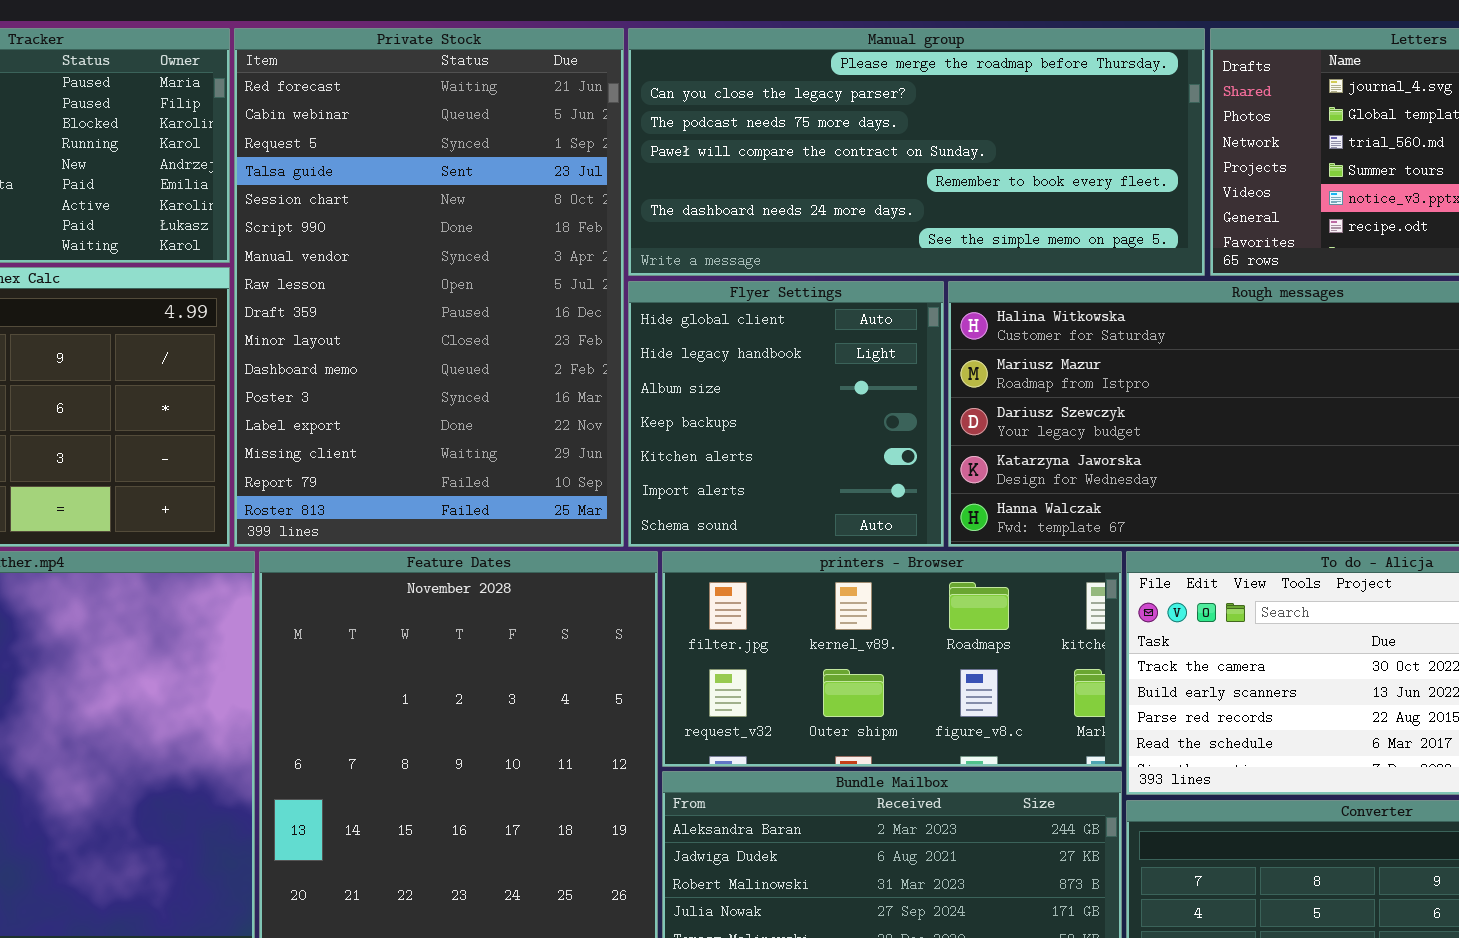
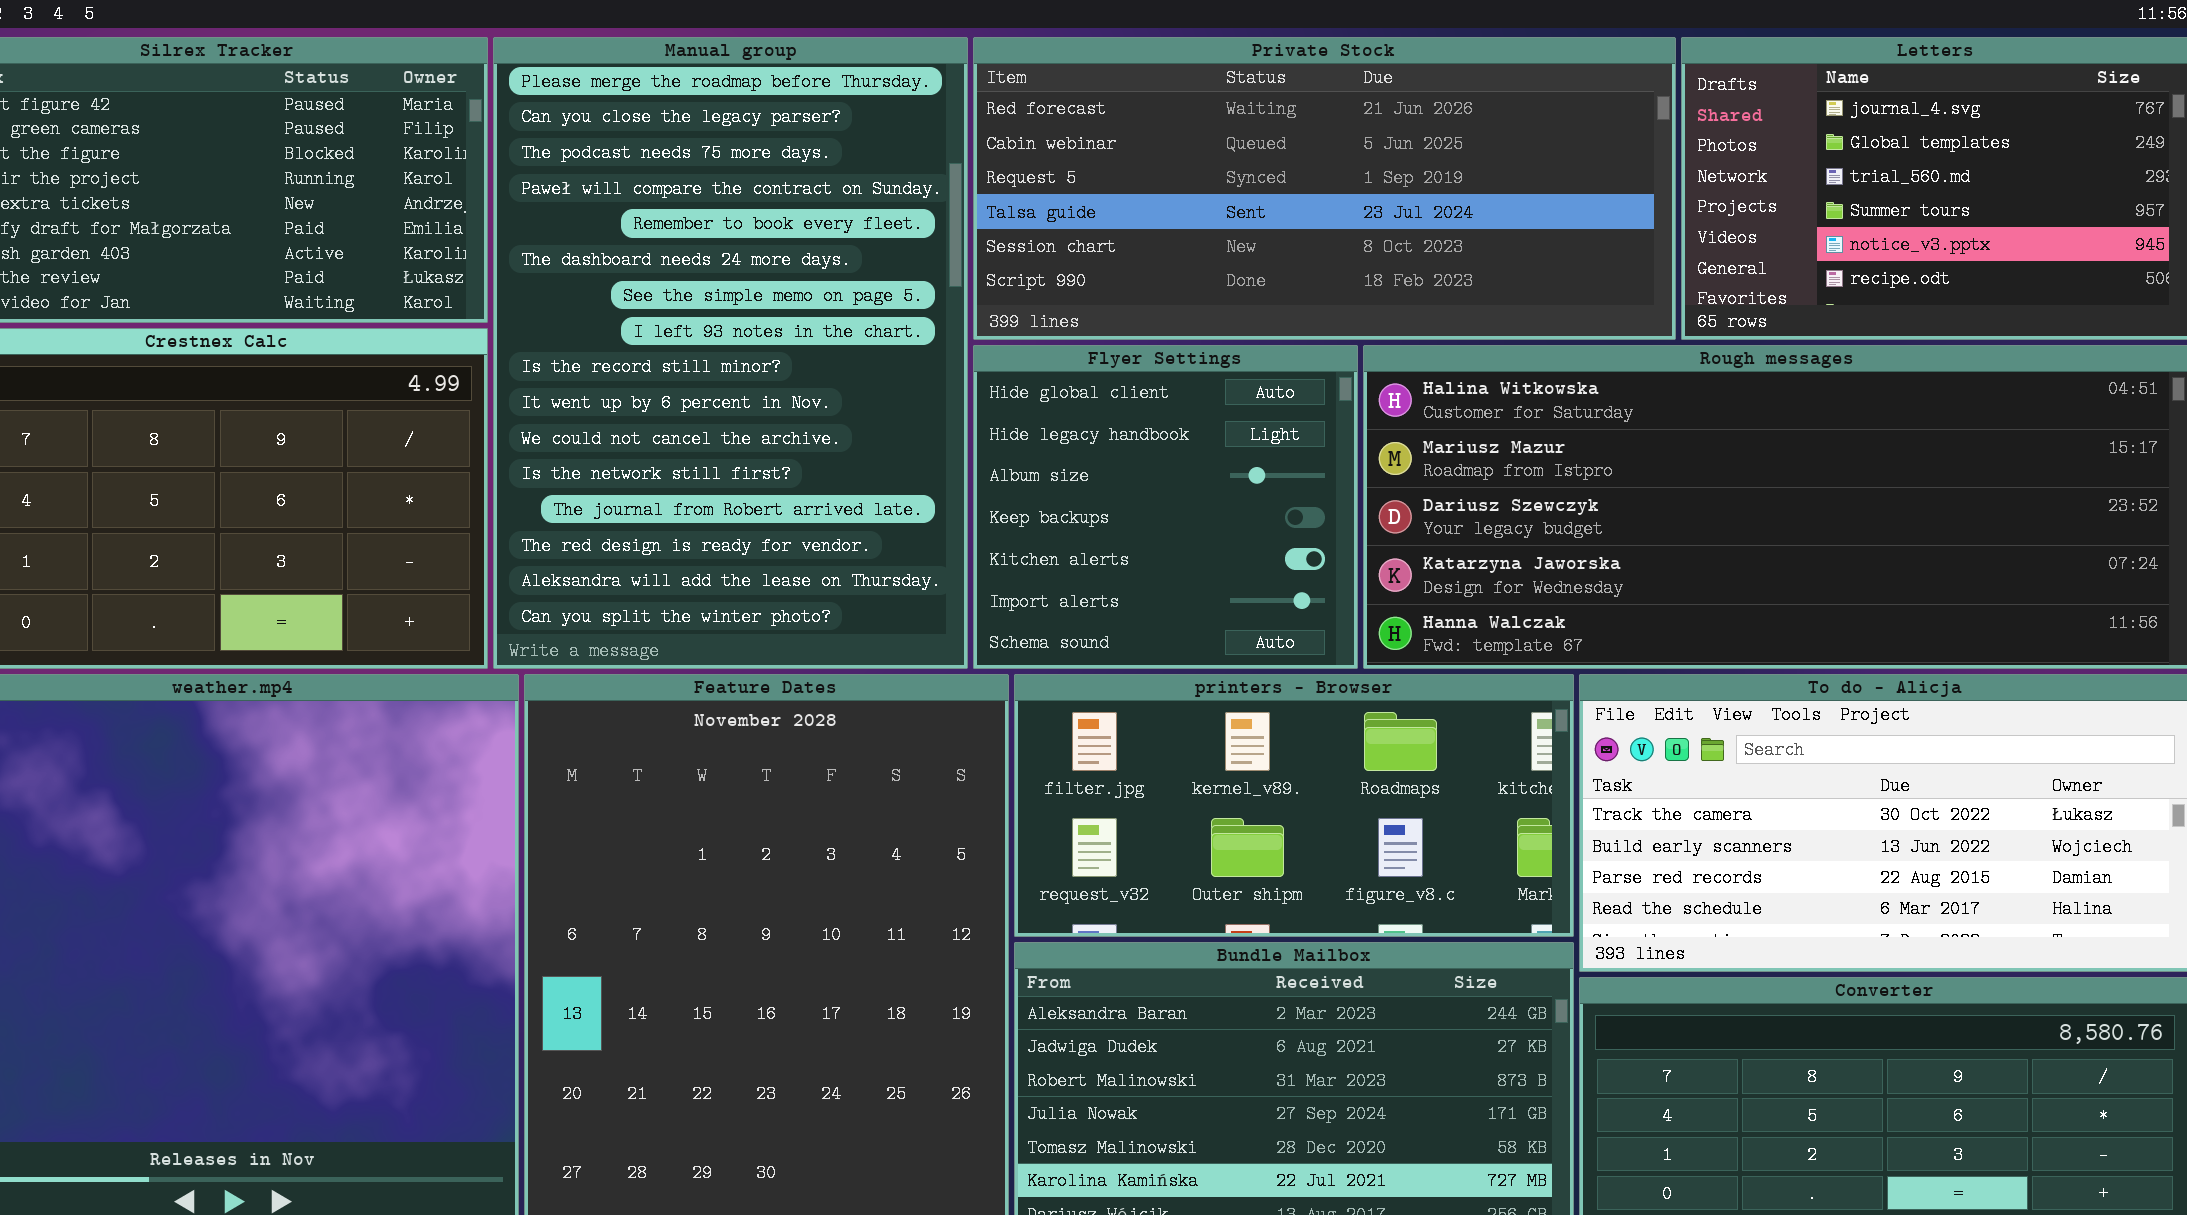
Private Stock: [234,28,624,547] -> [973,37,1676,340], moved, resized
Manual group: [628,28,1205,276] -> [493,37,968,669], moved, resized

